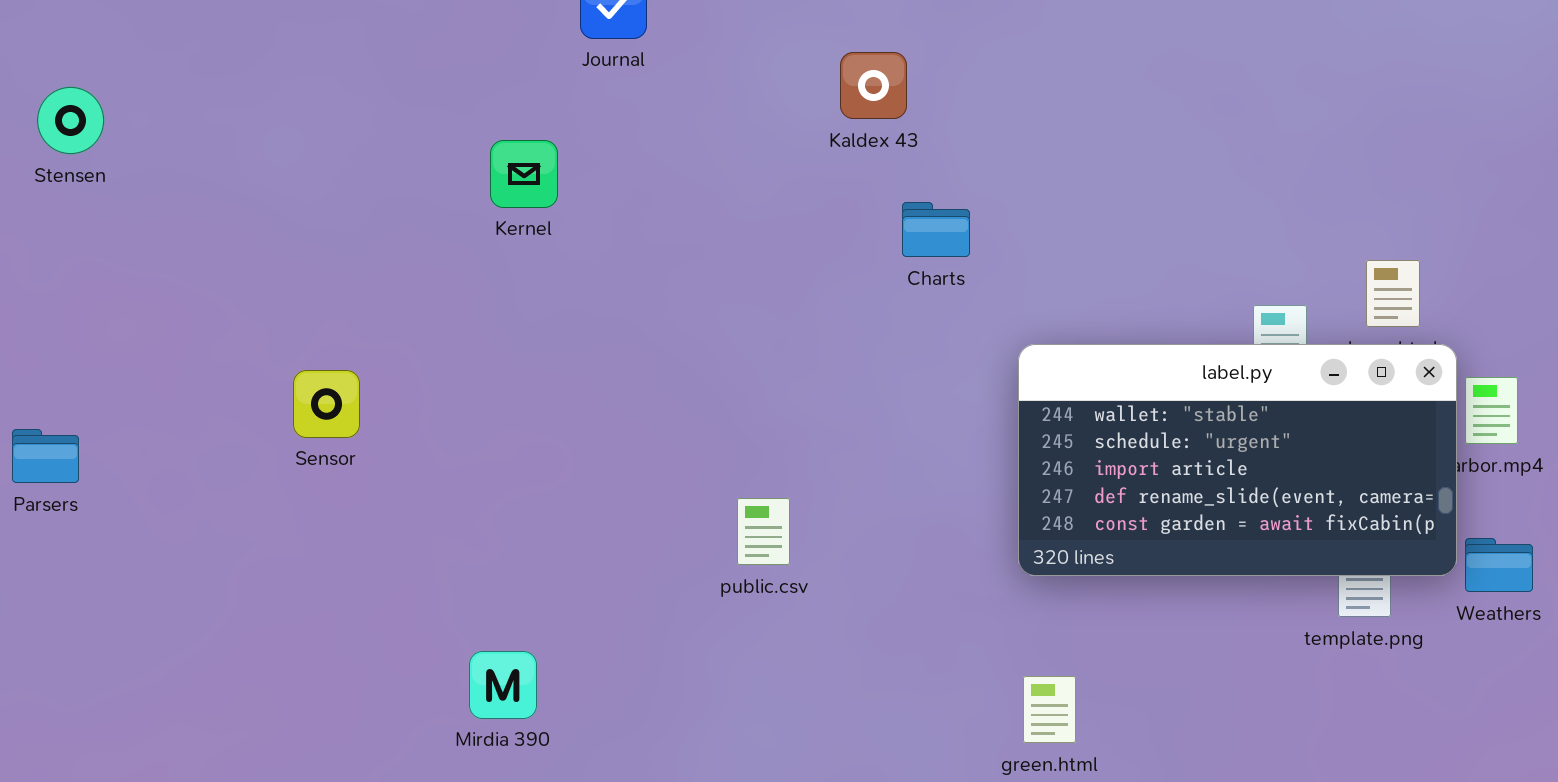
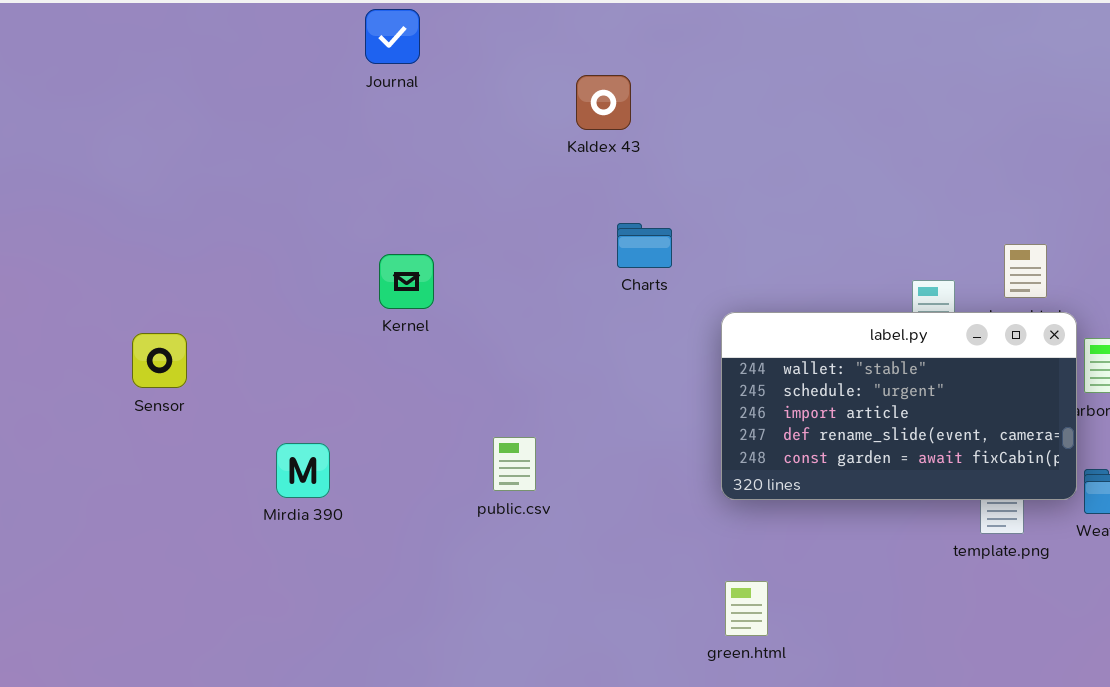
Kernel: [490,140,558,208] -> [379,254,434,309], moved
Charts: [902,202,970,257] -> [617,223,672,268], moved
Mirdia 390: [469,651,537,719] -> [276,443,330,498], moved

